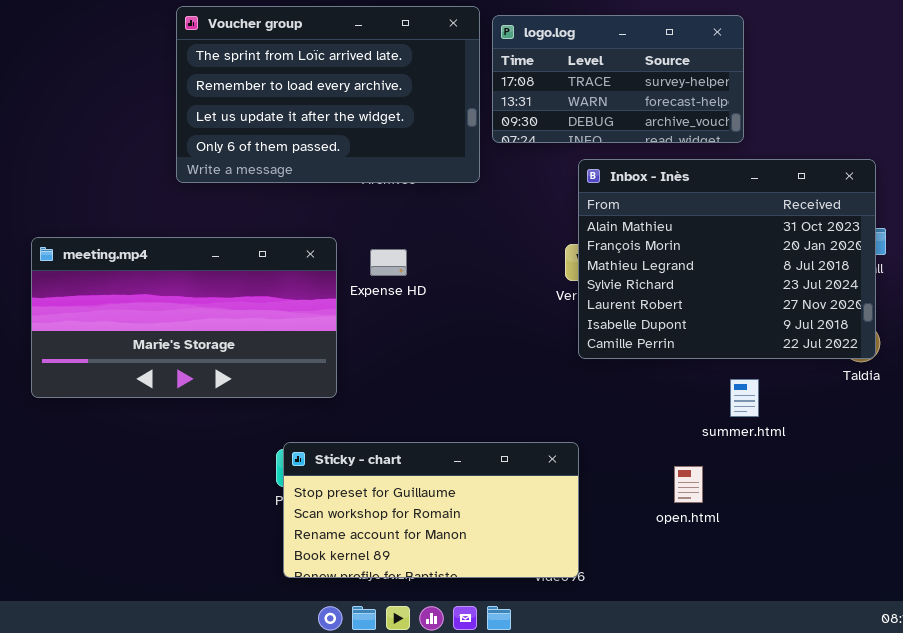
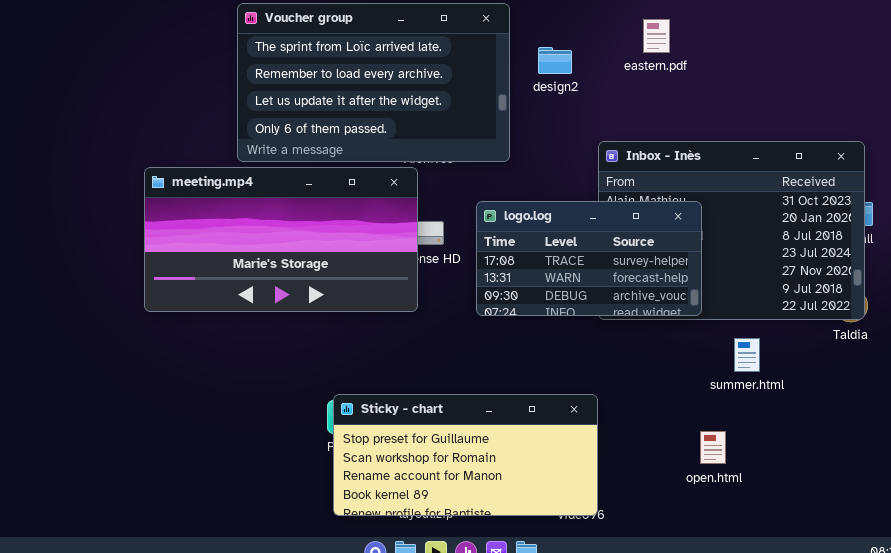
logo.log: [492,15,744,143] -> [476,201,702,316], moved
meeting.mp4: [31,237,337,398] -> [144,167,418,312], moved
open.html: [674,466,703,503] -> [700,431,726,464], moved

